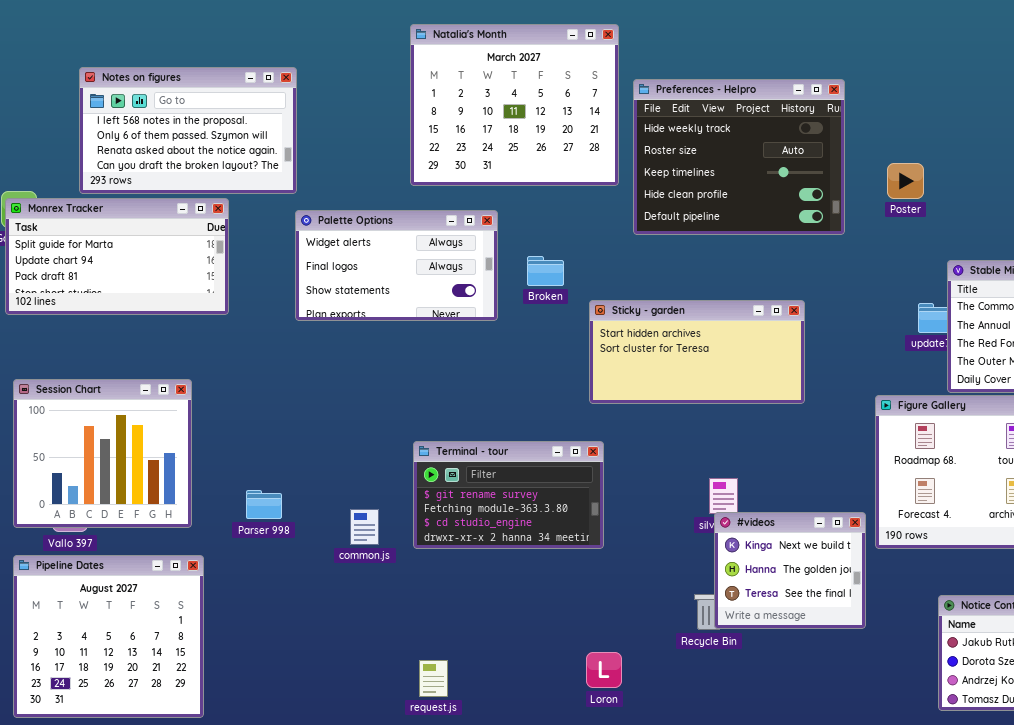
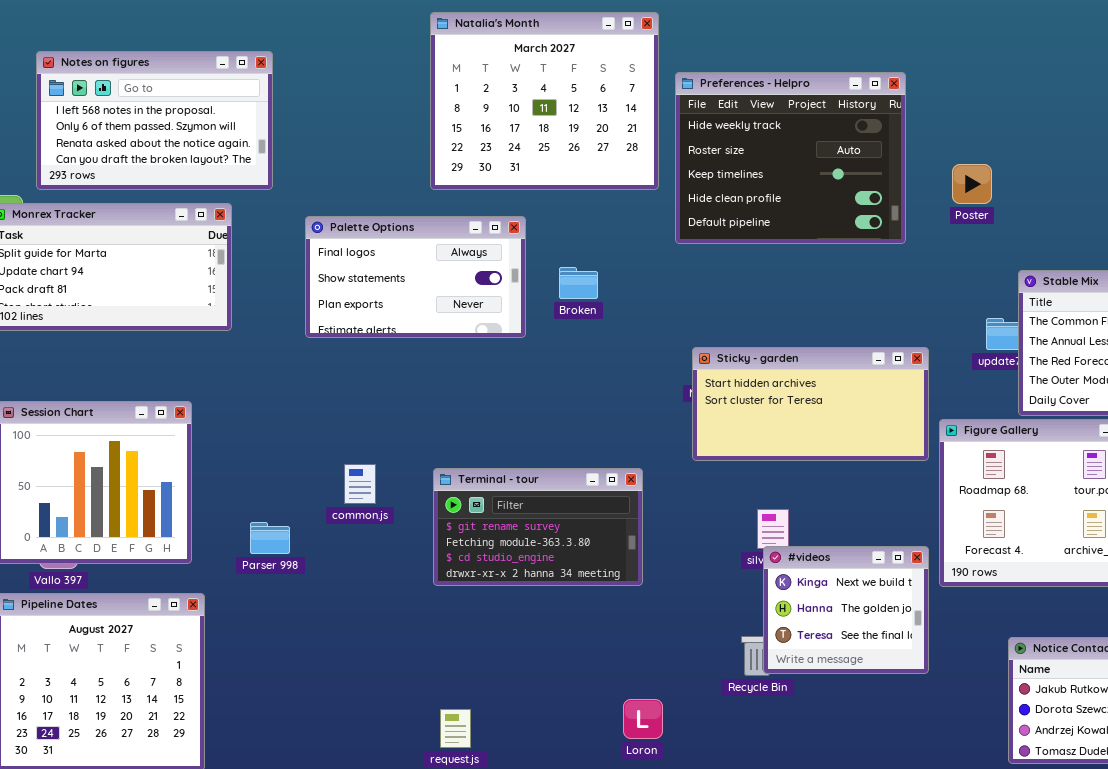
Notes on figures: [79,67,297,194] -> [36,51,273,190], moved
Palette Options: [295,210,498,321] -> [305,216,526,338], scrolled down 1 row
Sticky - garden: [589,300,805,404] -> [692,347,929,461], moved
common.js: [350,509,379,545] -> [344,464,376,504], moved

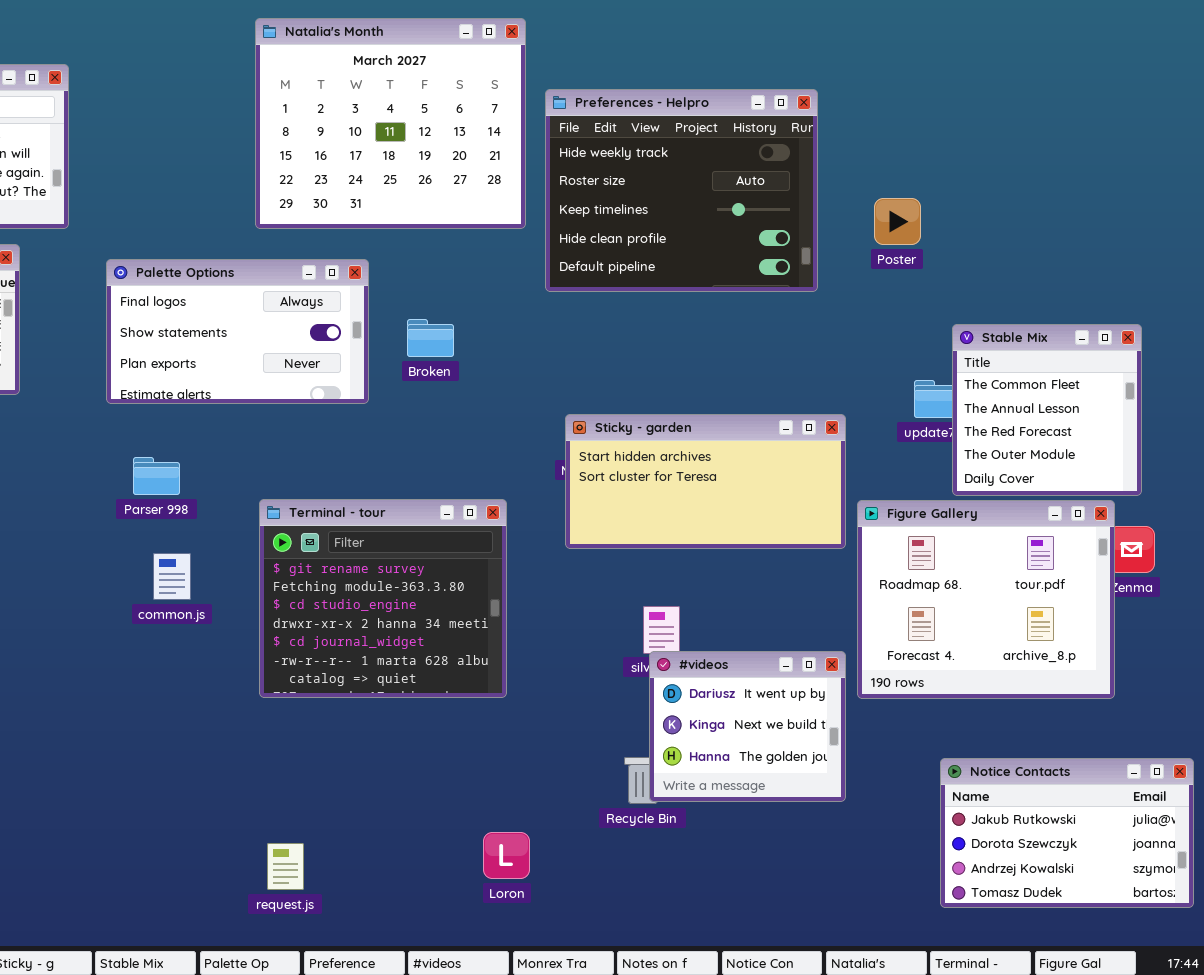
Terminal - tour: [433,468,643,586] -> [259,499,507,698], resized
Parser 998: [250,522,290,554] -> [133,457,180,495], moved
#videos: [763,546,929,674] -> [649,651,846,802], scrolled up 1 row

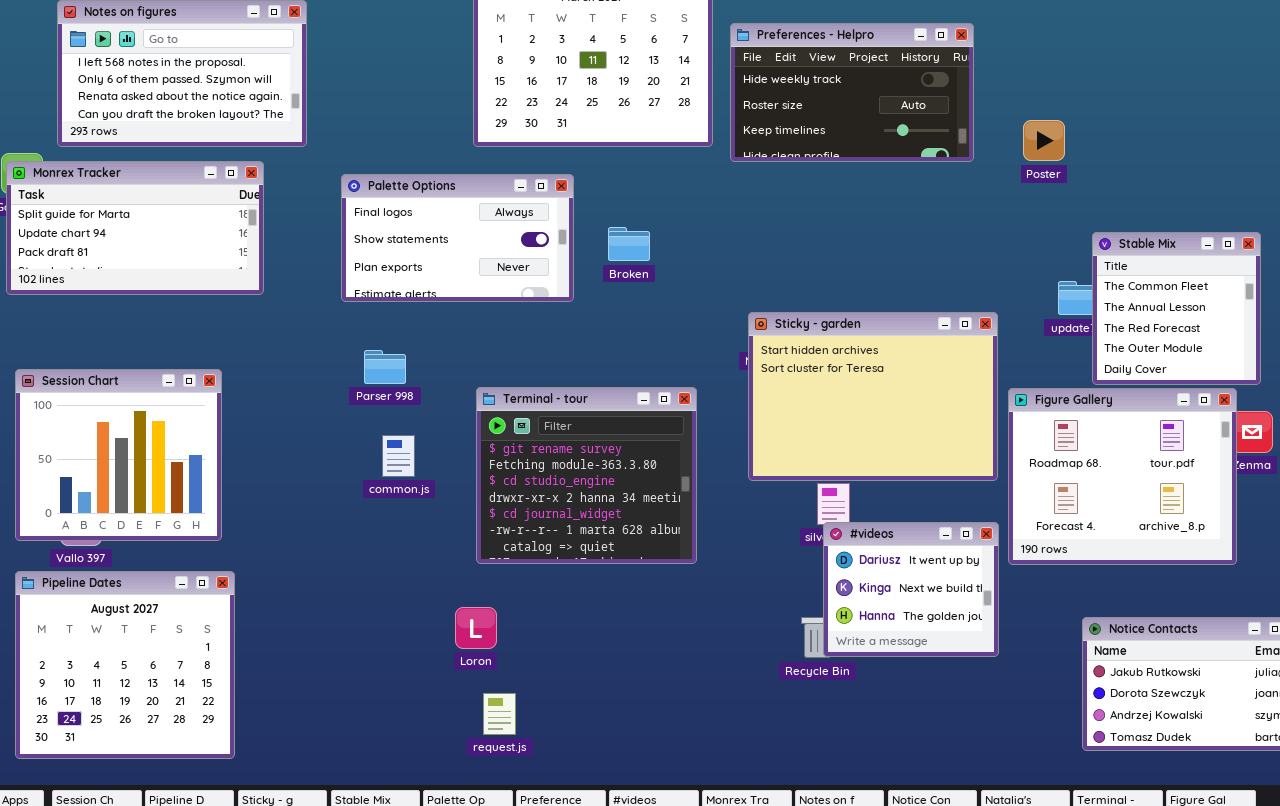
Preferences - Helpro: [545,89,818,292] -> [730,23,974,162], resized
Sticky - garden: [565,414,846,549] -> [748,312,998,481], resized
Loron: [483,832,530,879] -> [455,607,497,649], moved

